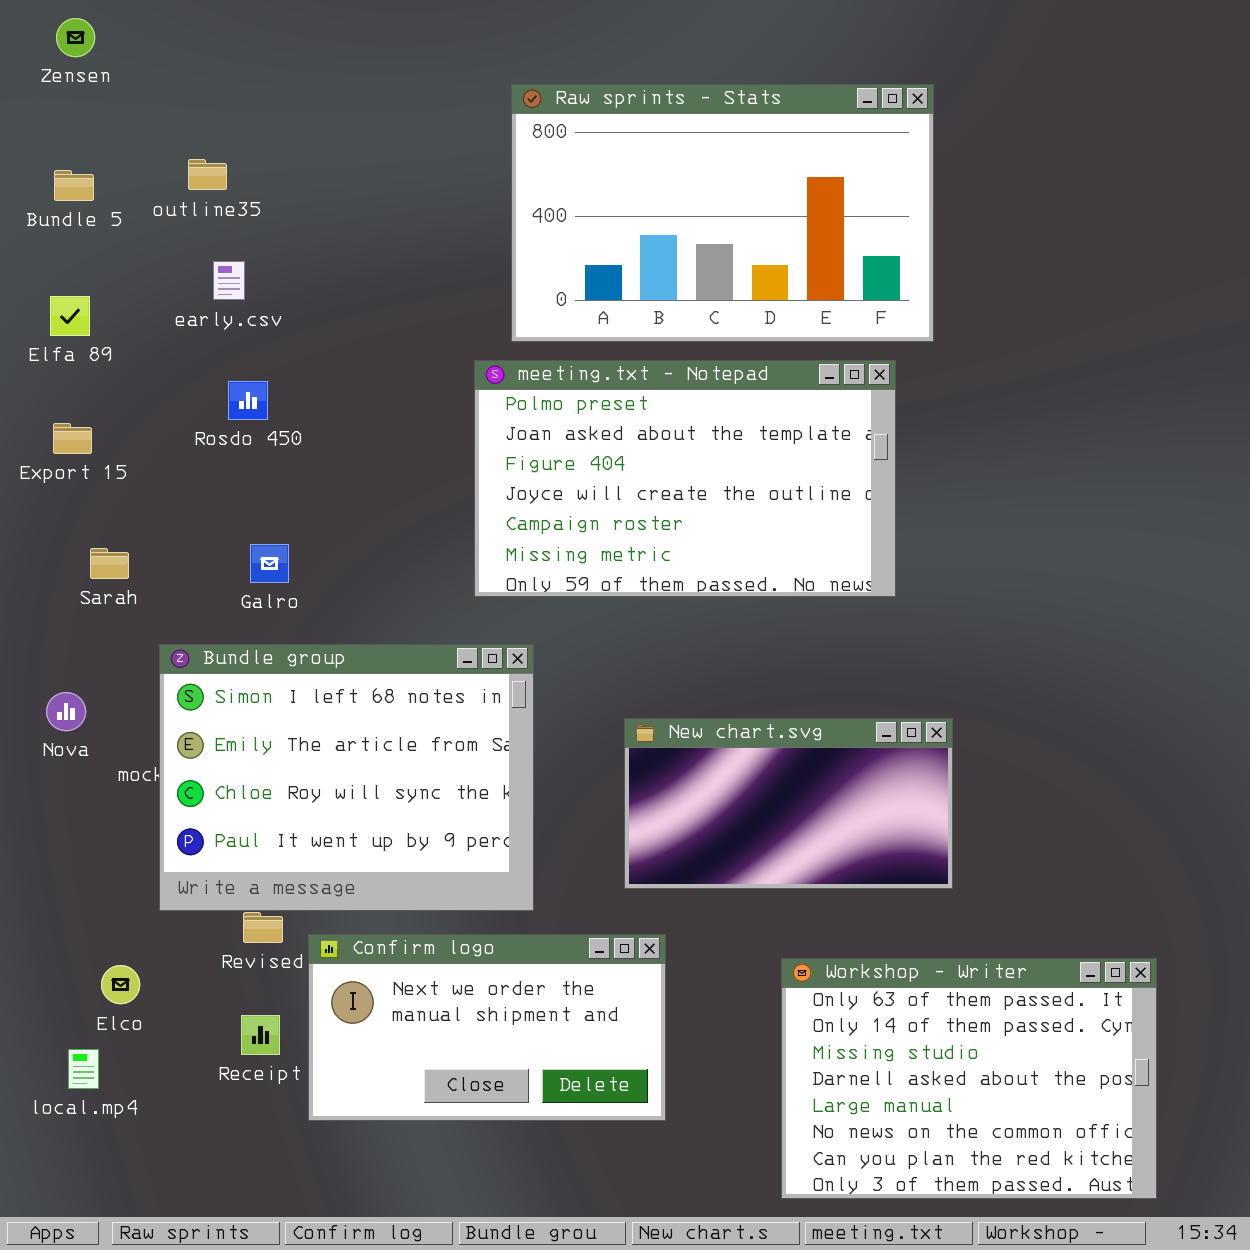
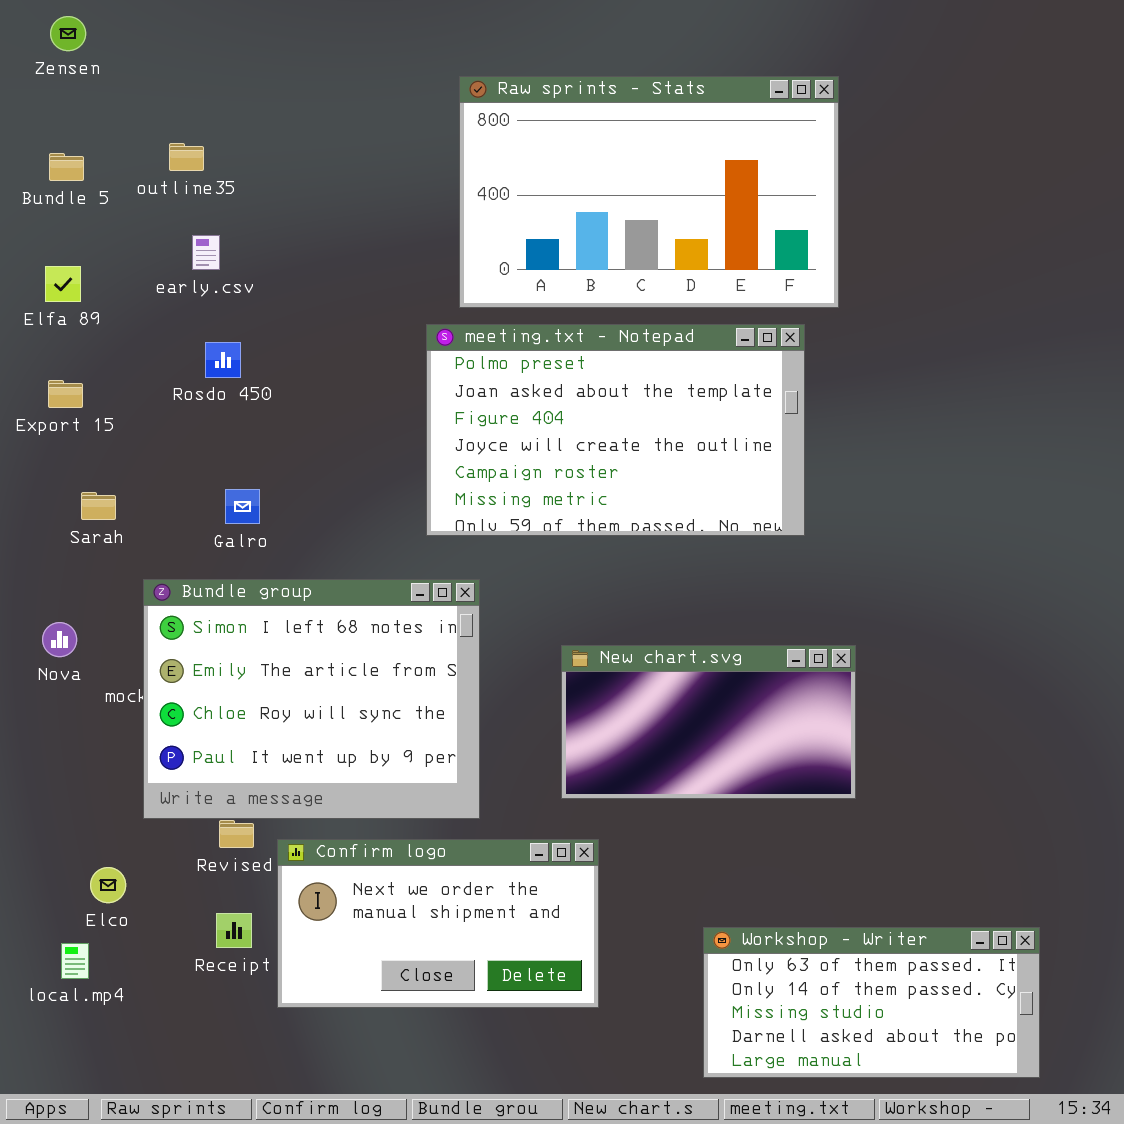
Workshop - Writer: [781,958,1157,1199] -> [703,927,1040,1078], resized

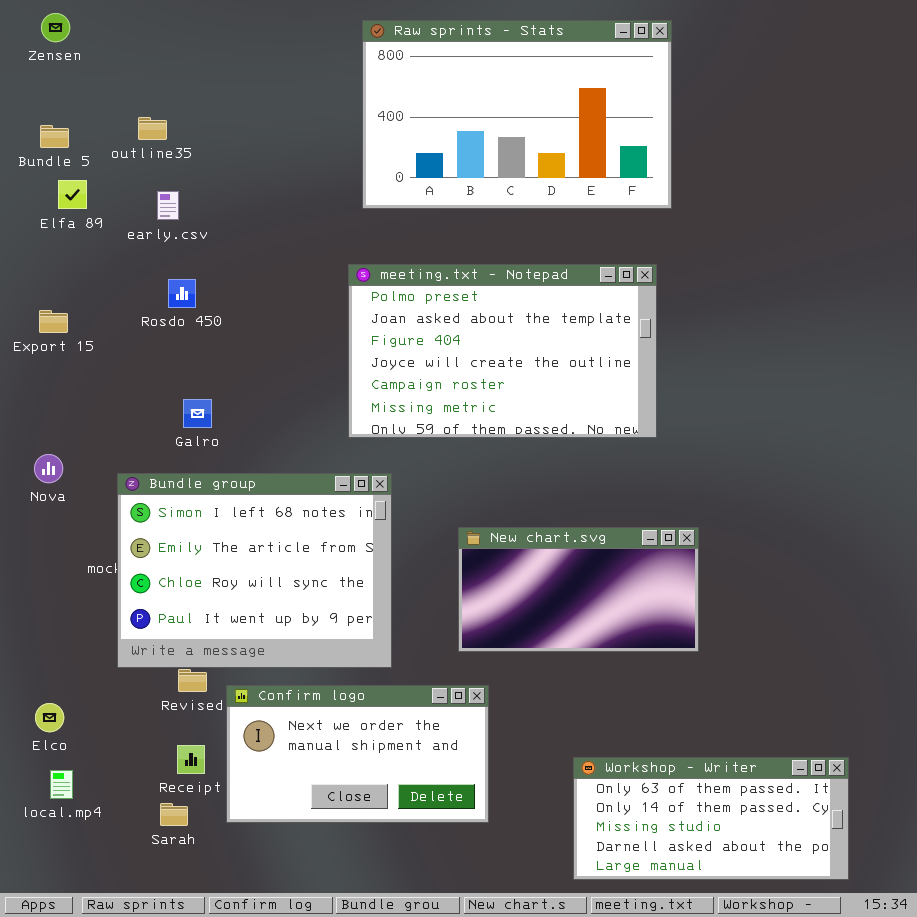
Raw sprints - Stats: [459,76,839,308] -> [362,20,672,209], moved
Elfa 89: [45,266,81,302] -> [58,180,87,209], moved
Sarah: [81,492,116,520] -> [160,803,188,826], moved
Nova: [42,622,77,657] -> [34,454,63,483], moved
Elco: [90,867,126,903] -> [35,703,64,732], moved

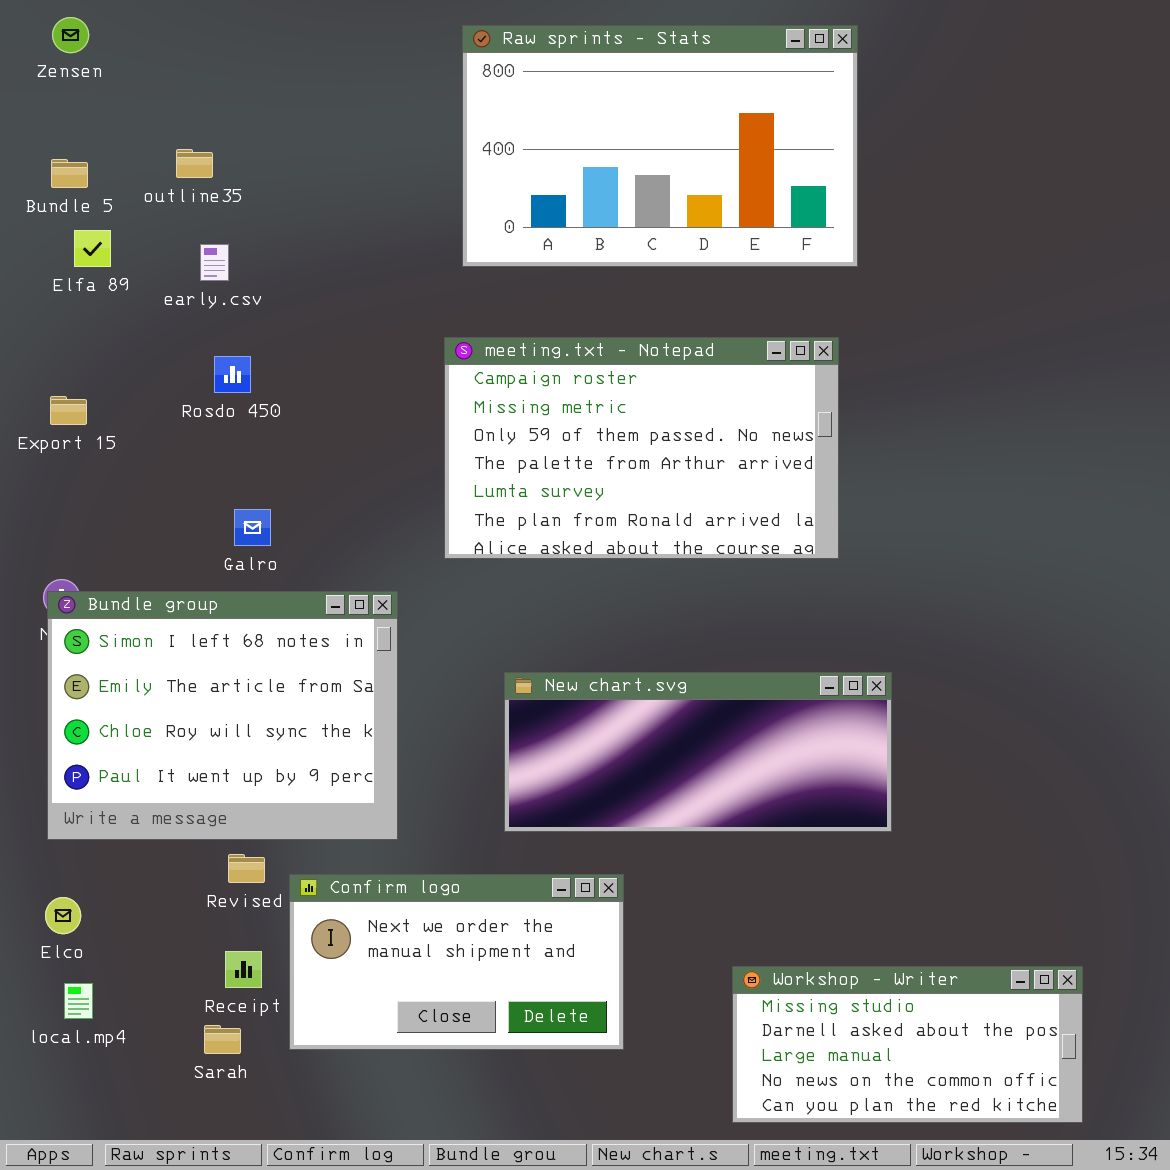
meeting.txt - Notepad: [348,264,657,438] -> [444,337,839,559], scrolled down 4 rows
Bundle group: [117,473,392,668] -> [47,591,398,840], moved
New chart.svg: [458,527,699,652] -> [504,672,892,832], resized
Workshop - Writer: [573,757,849,880] -> [732,966,1083,1123], scrolled down 2 rows

